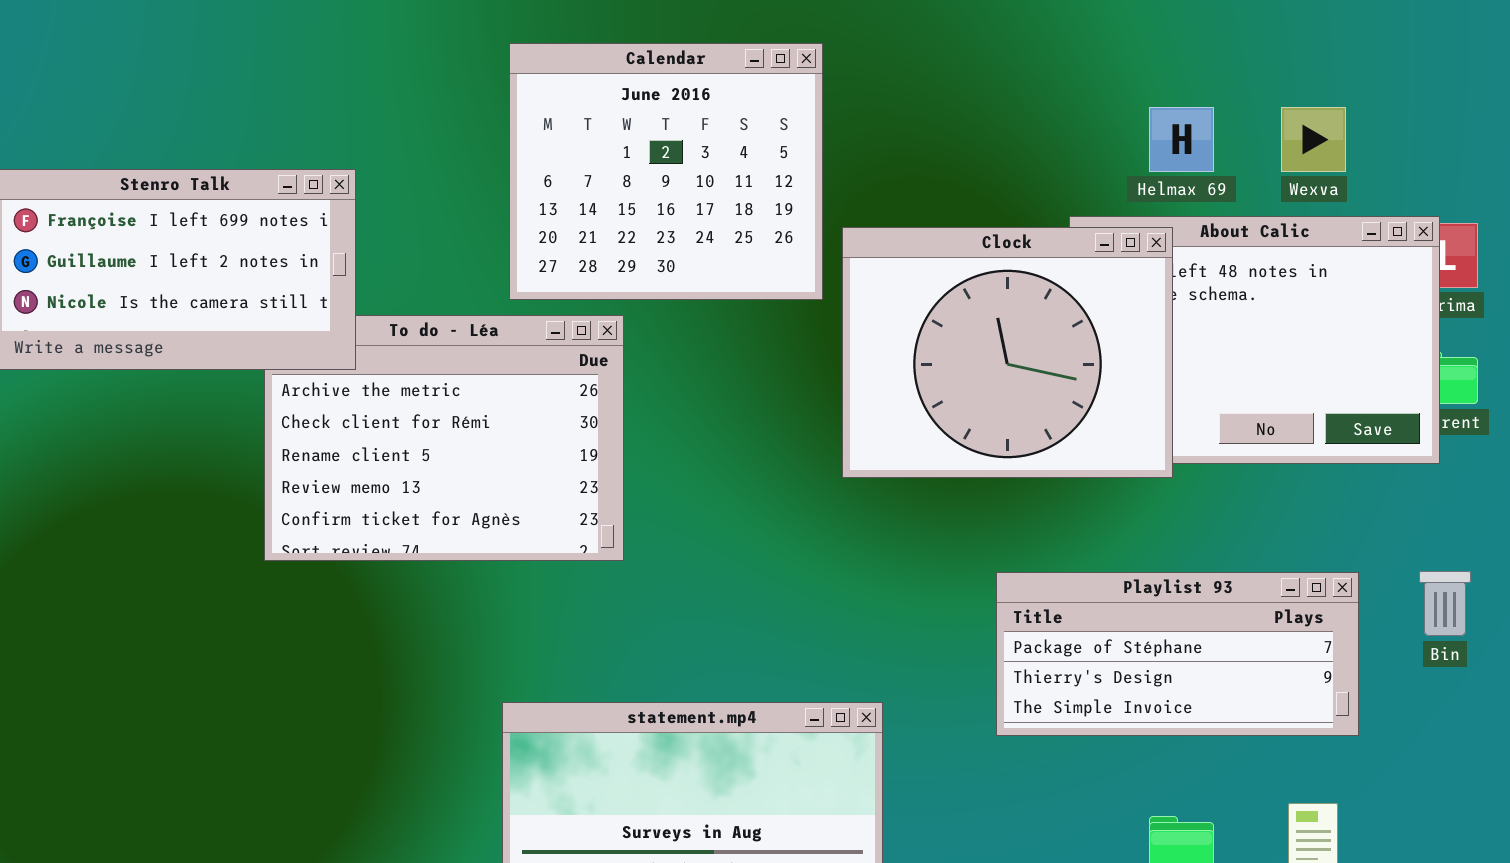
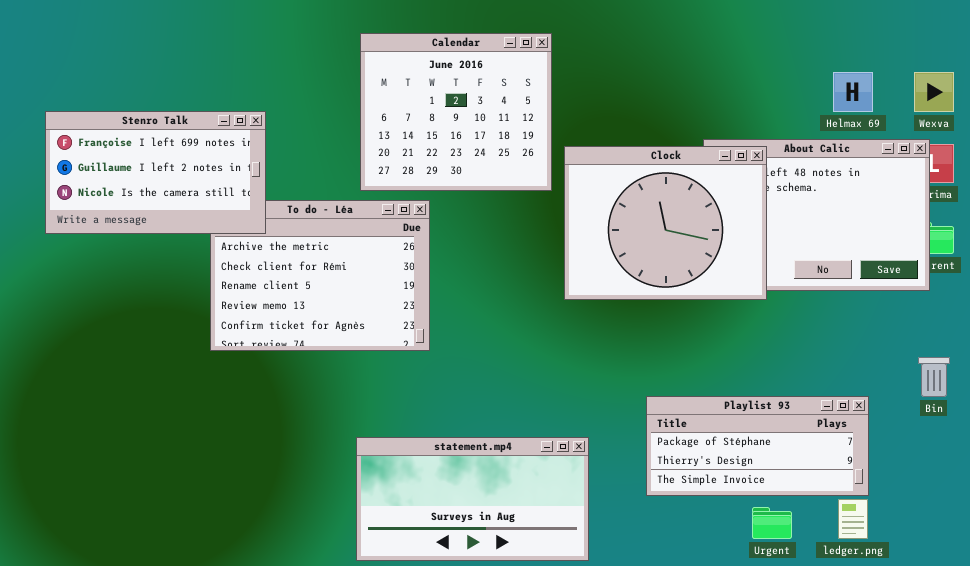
Helmax 69: [1149,107,1214,172] -> [833,72,873,112], moved
Wexva: [1281,107,1346,172] -> [914,72,954,112], moved
Playlist 93: [996,572,1359,736] -> [646,396,869,496], moved

